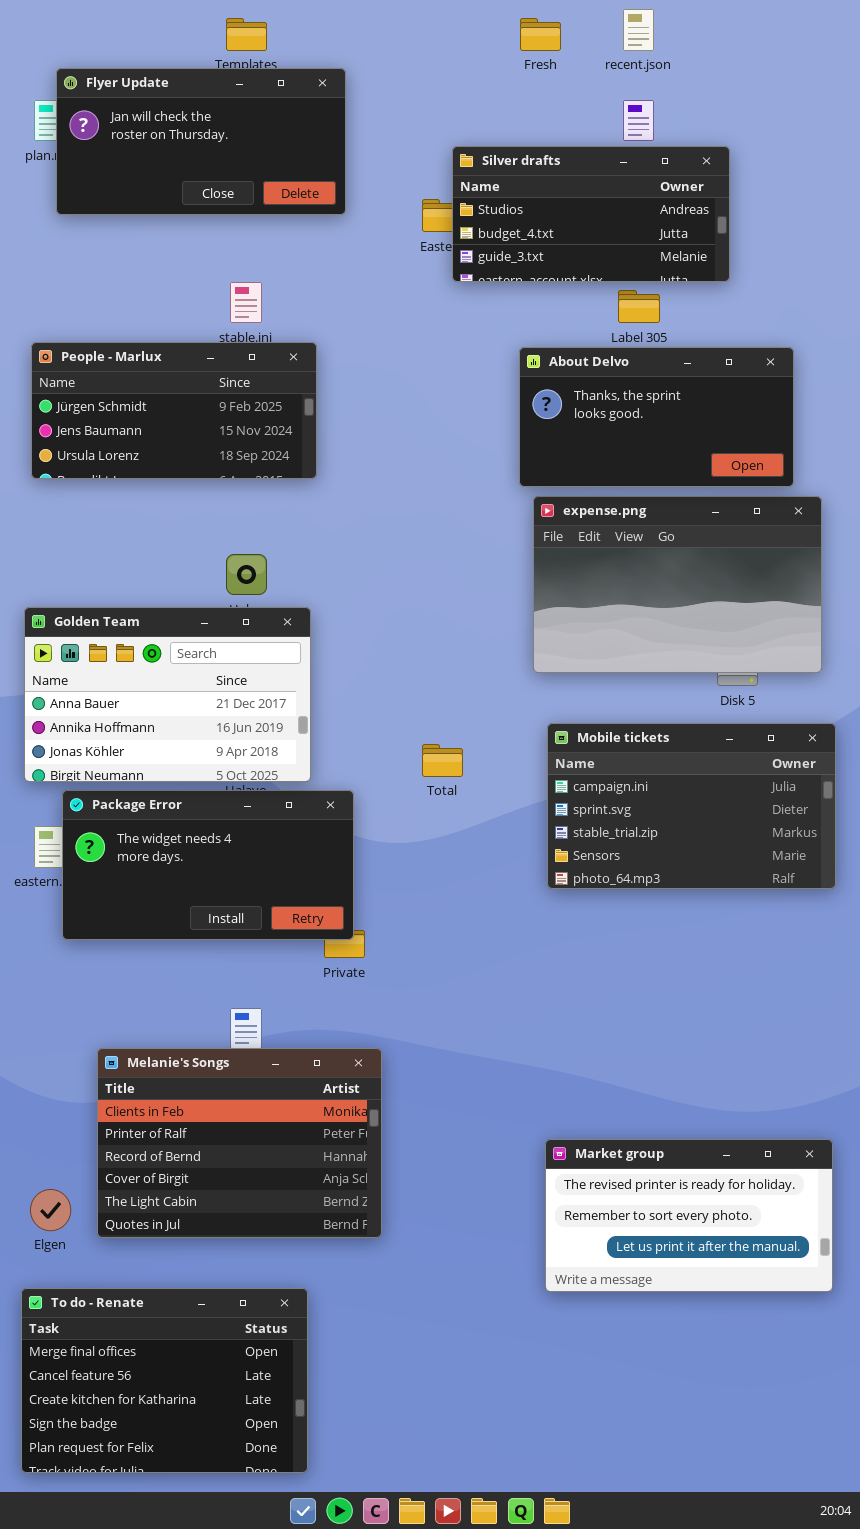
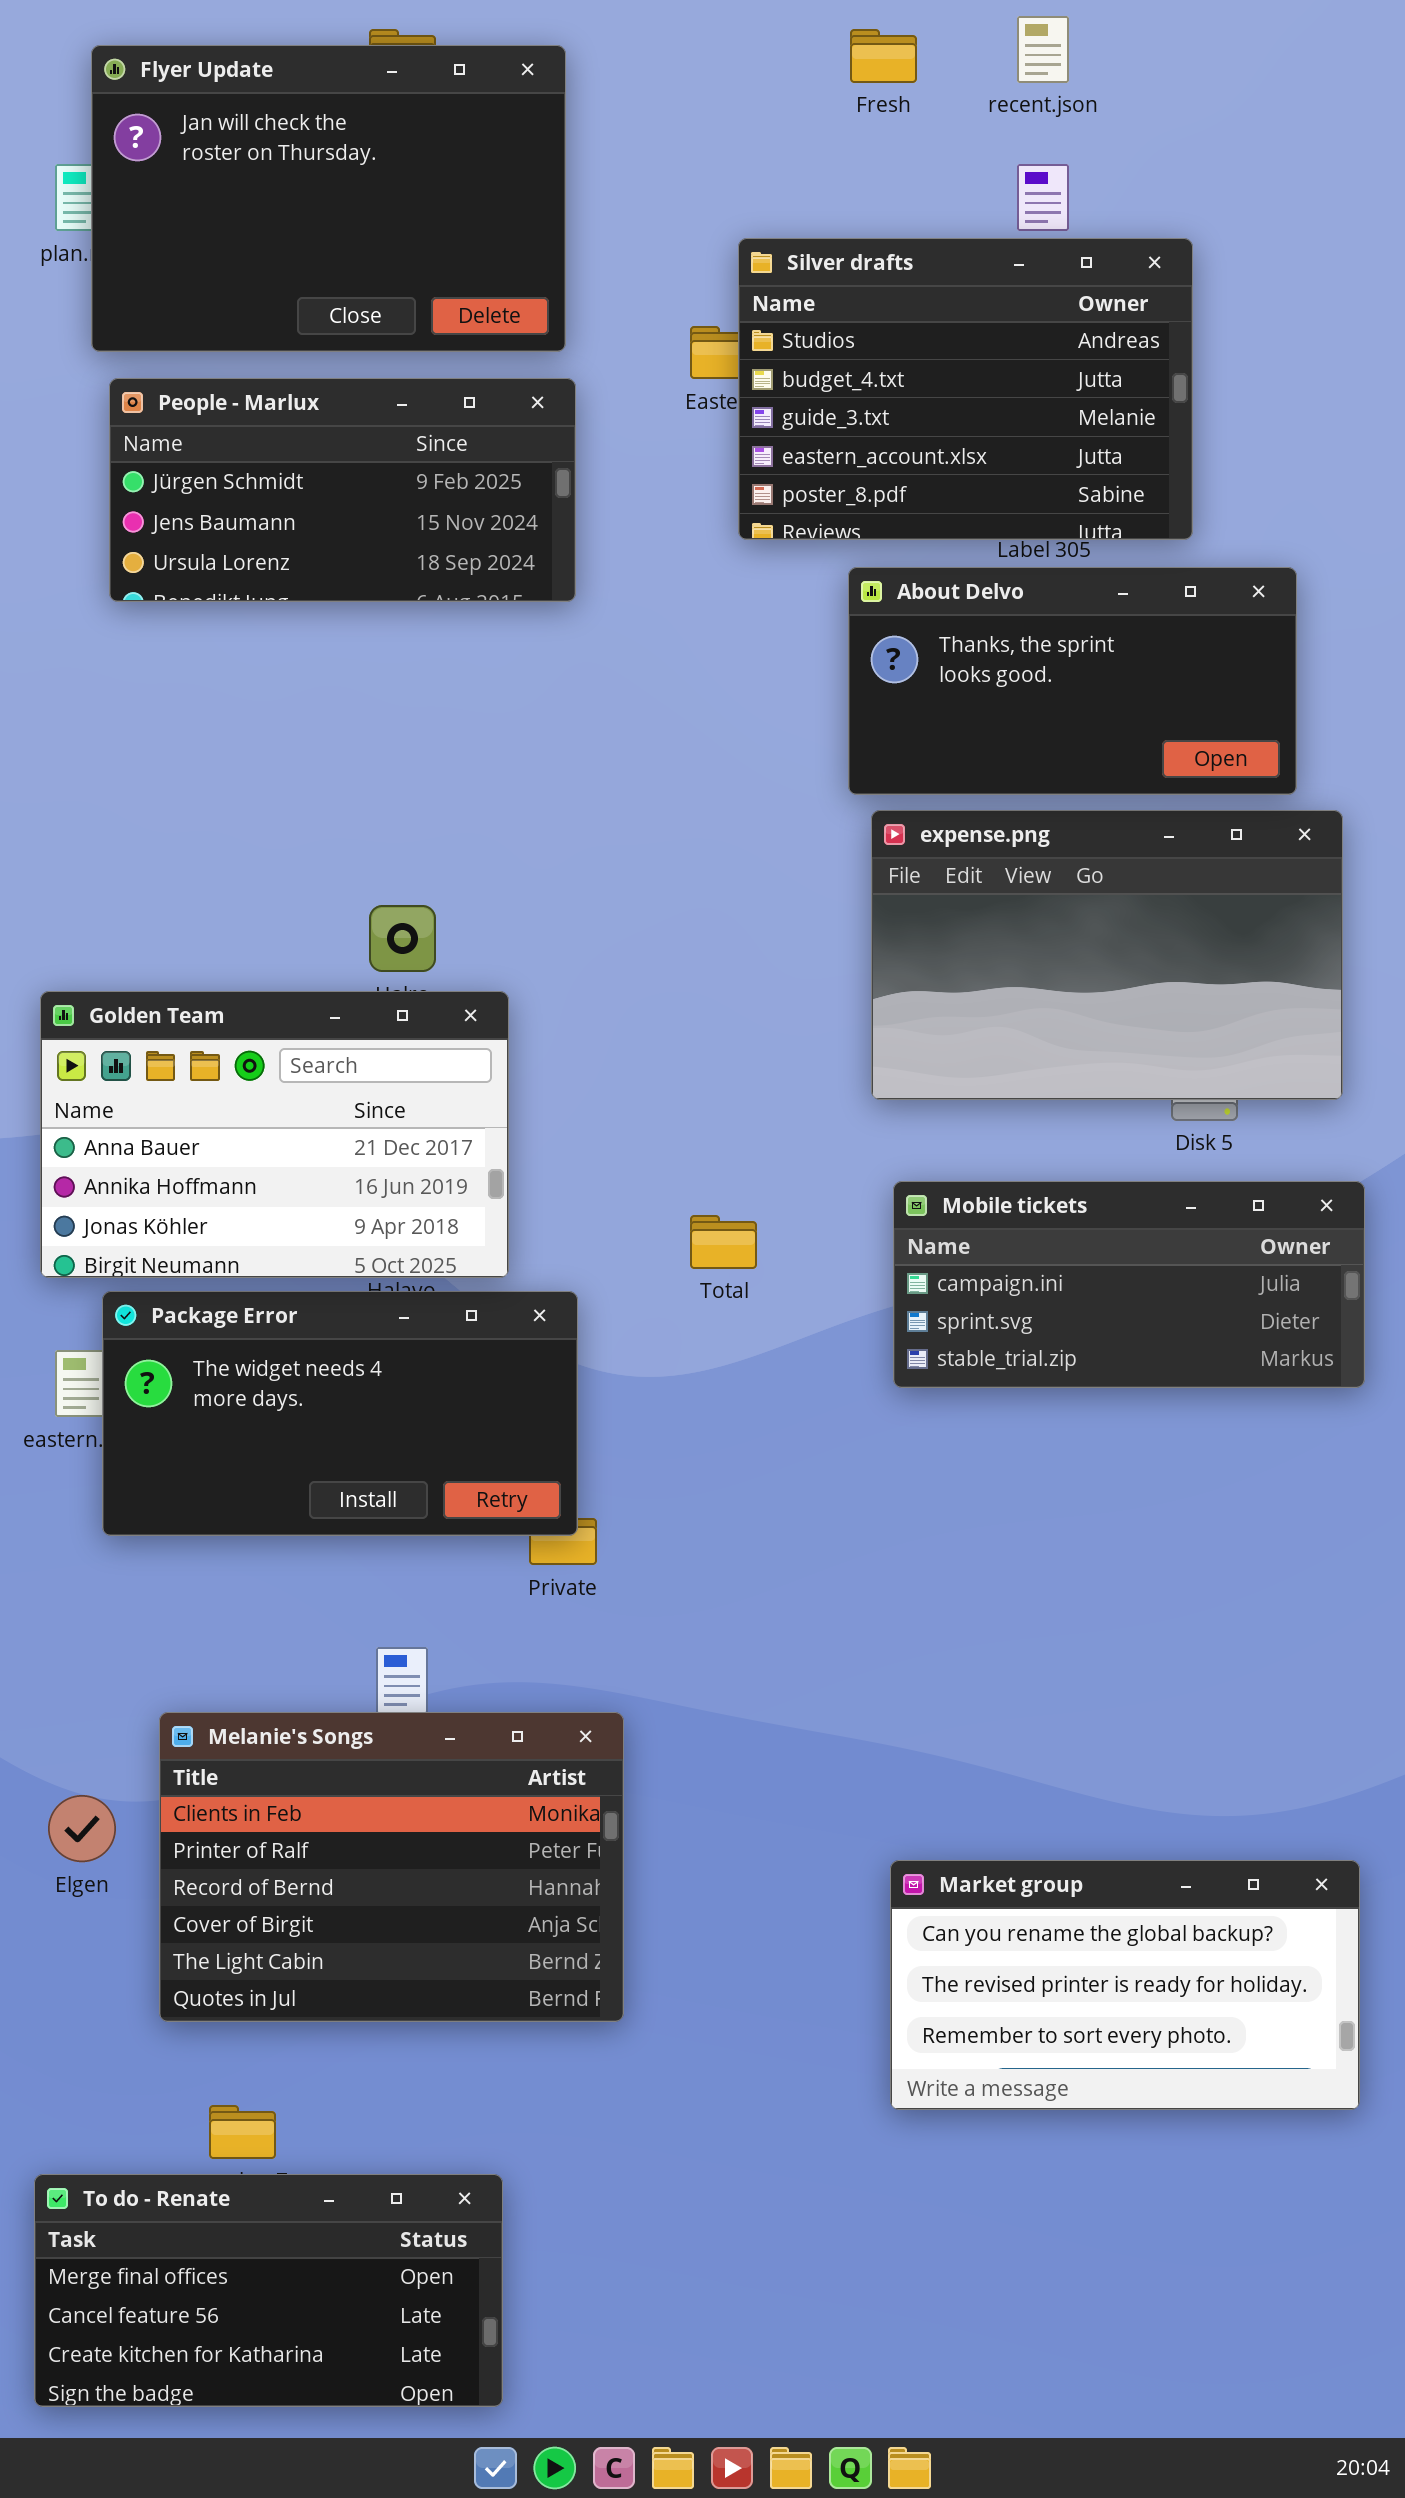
Flyer Update: [56,68,346,215] -> [91,45,566,352], resized
Silver drafts: [452,146,730,282] -> [738,238,1193,540], resized
People - Marlux: [31,342,317,479] -> [109,378,576,602], moved
Mobile tickets: [547,723,836,889] -> [893,1181,1365,1388], resized
Market group: [545,1139,833,1292] -> [890,1860,1360,2110], scrolled up 1 row
Elgen: [30,1189,71,1231] -> [48,1795,116,1862], moved
To do - Renate: [21,1288,308,1473] -> [34,2174,503,2407], resized

